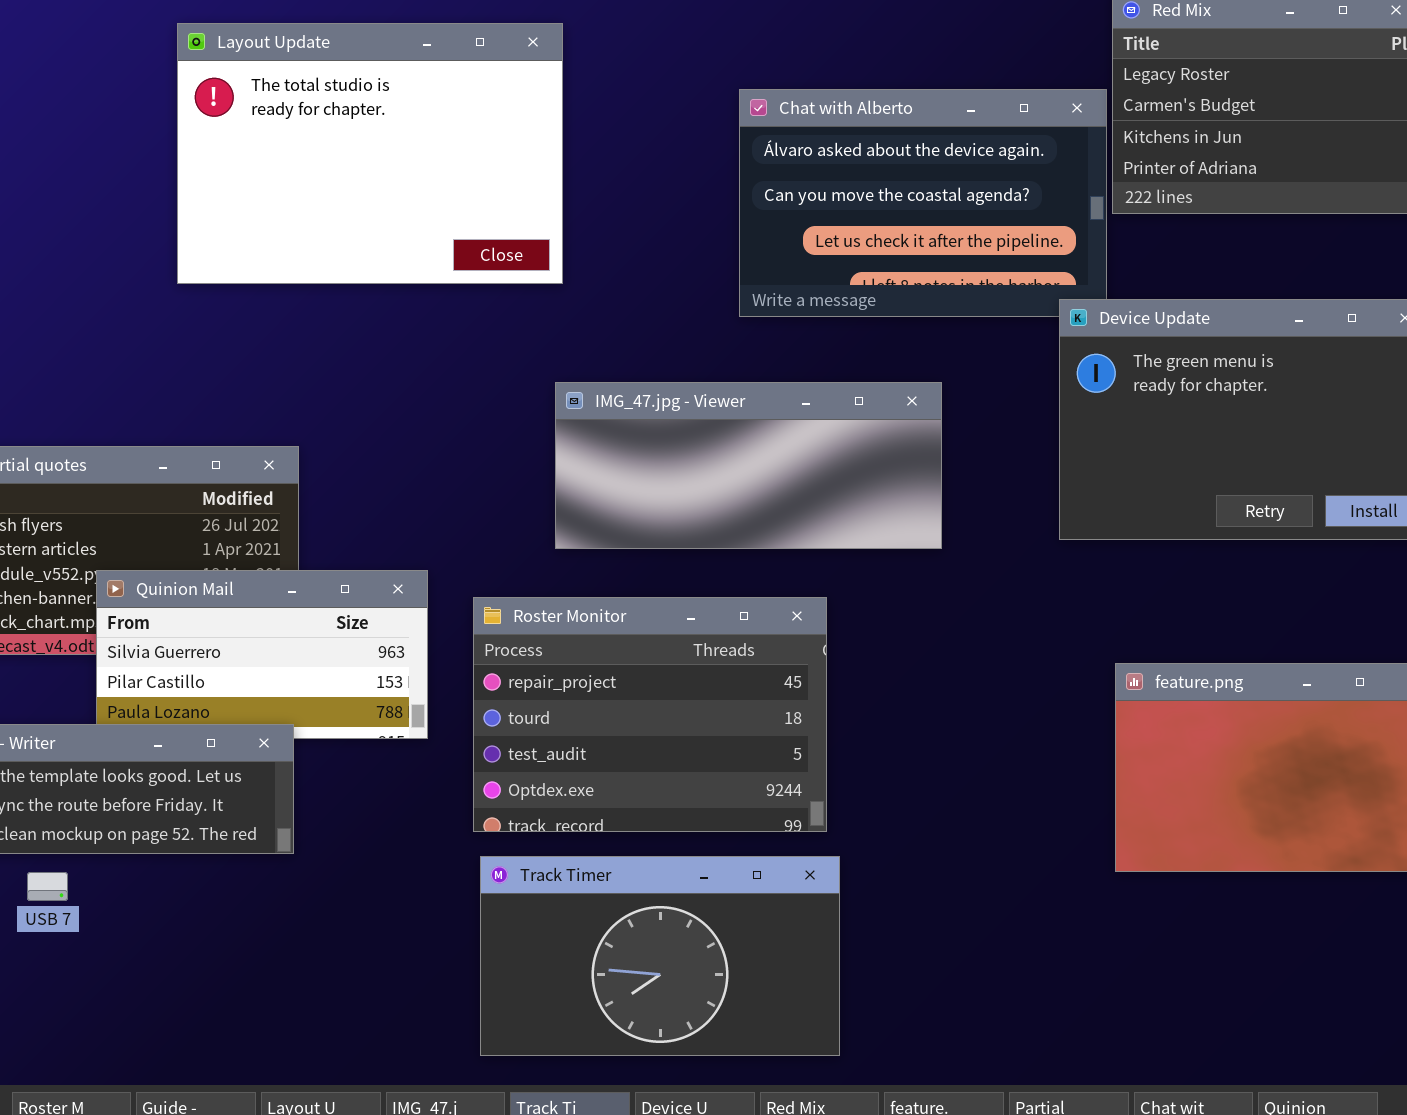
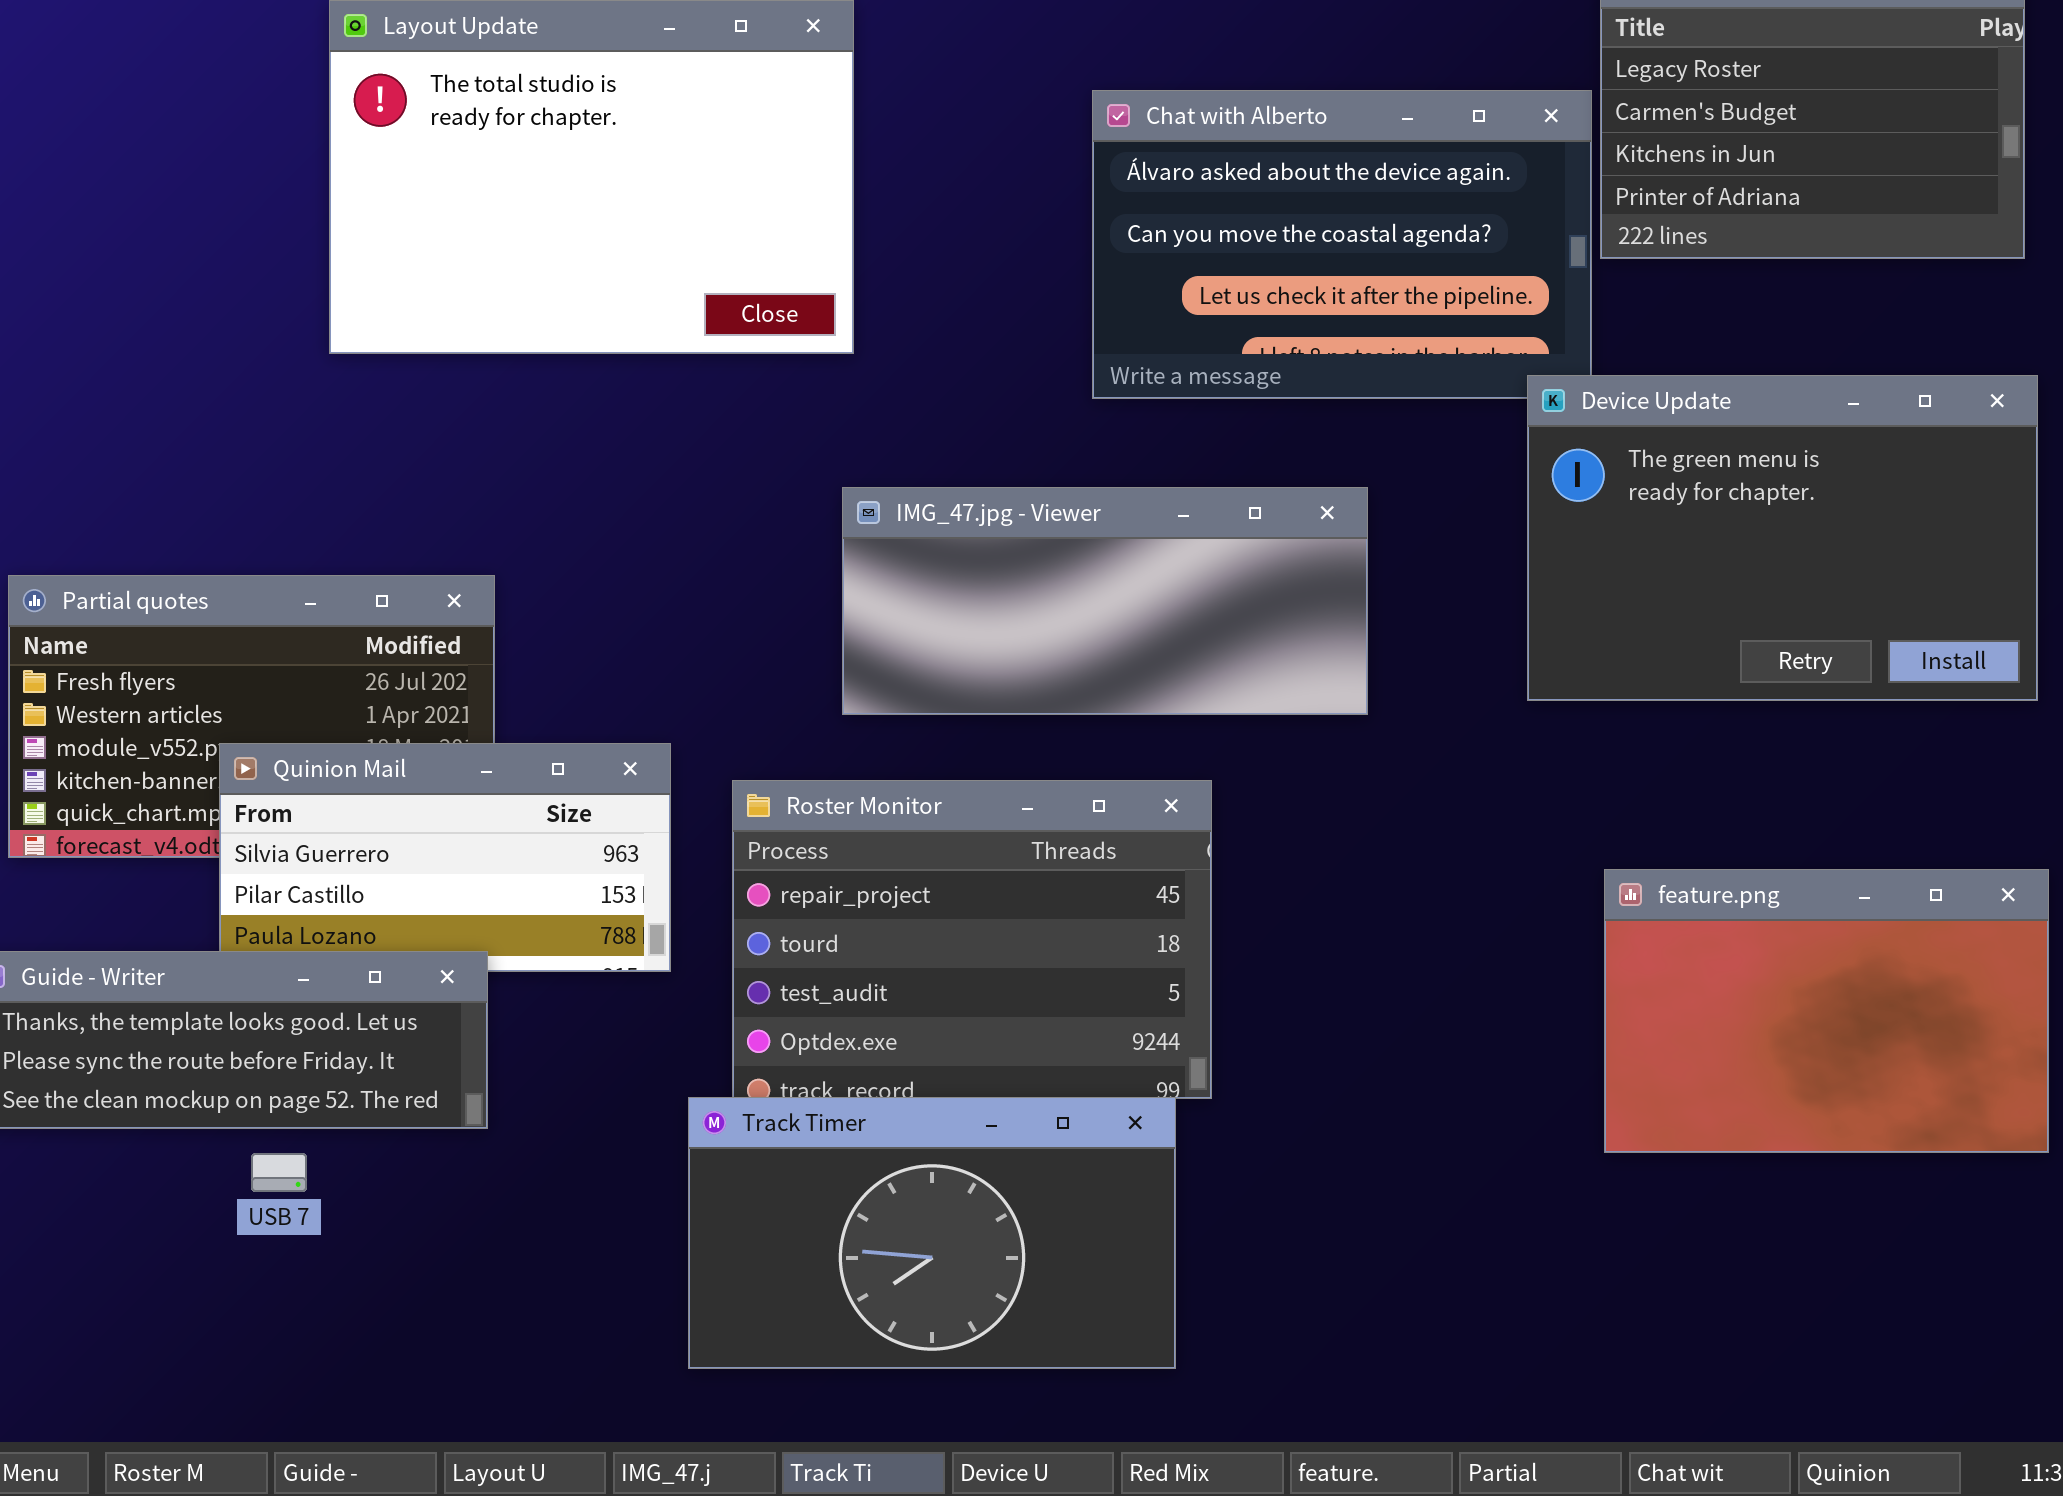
Track Timer: [480,856,840,1056] -> [688,1097,1176,1369], moved
USB 7: [27,872,68,901] -> [251,1153,307,1192], moved

